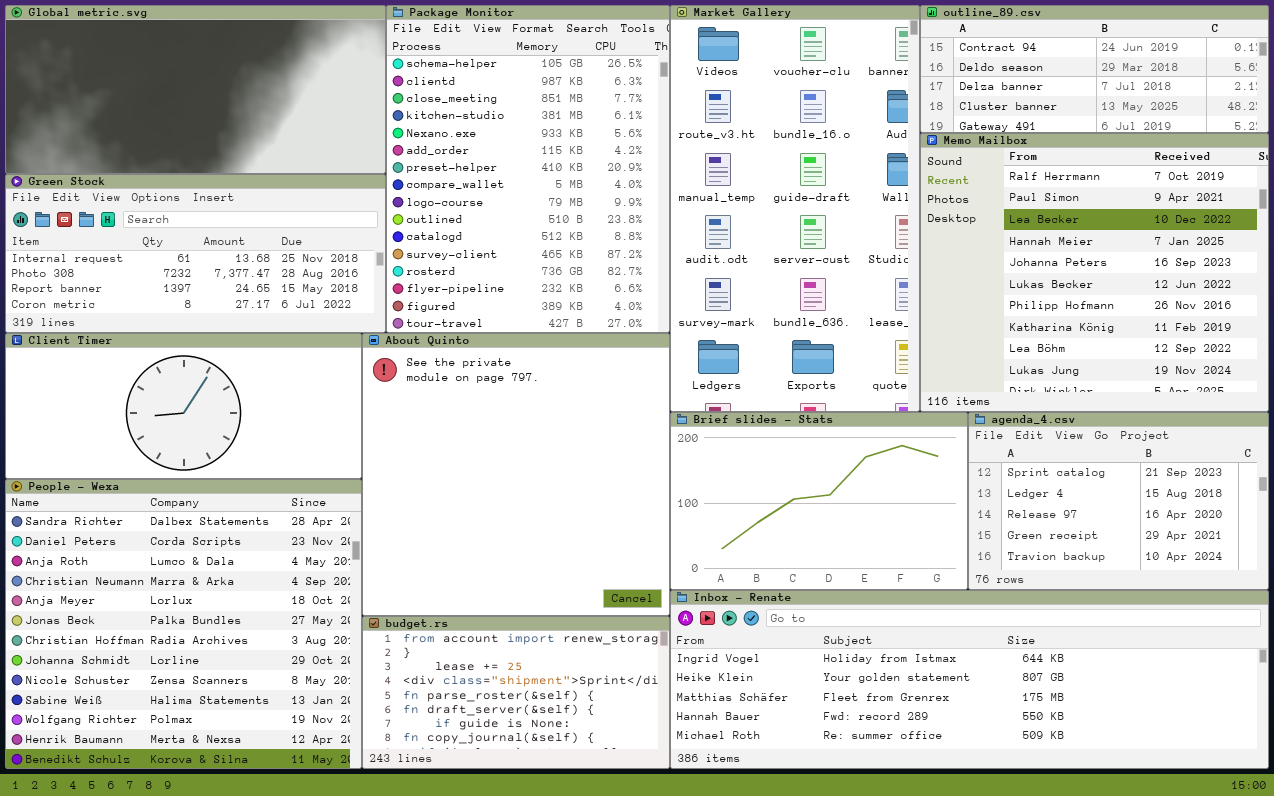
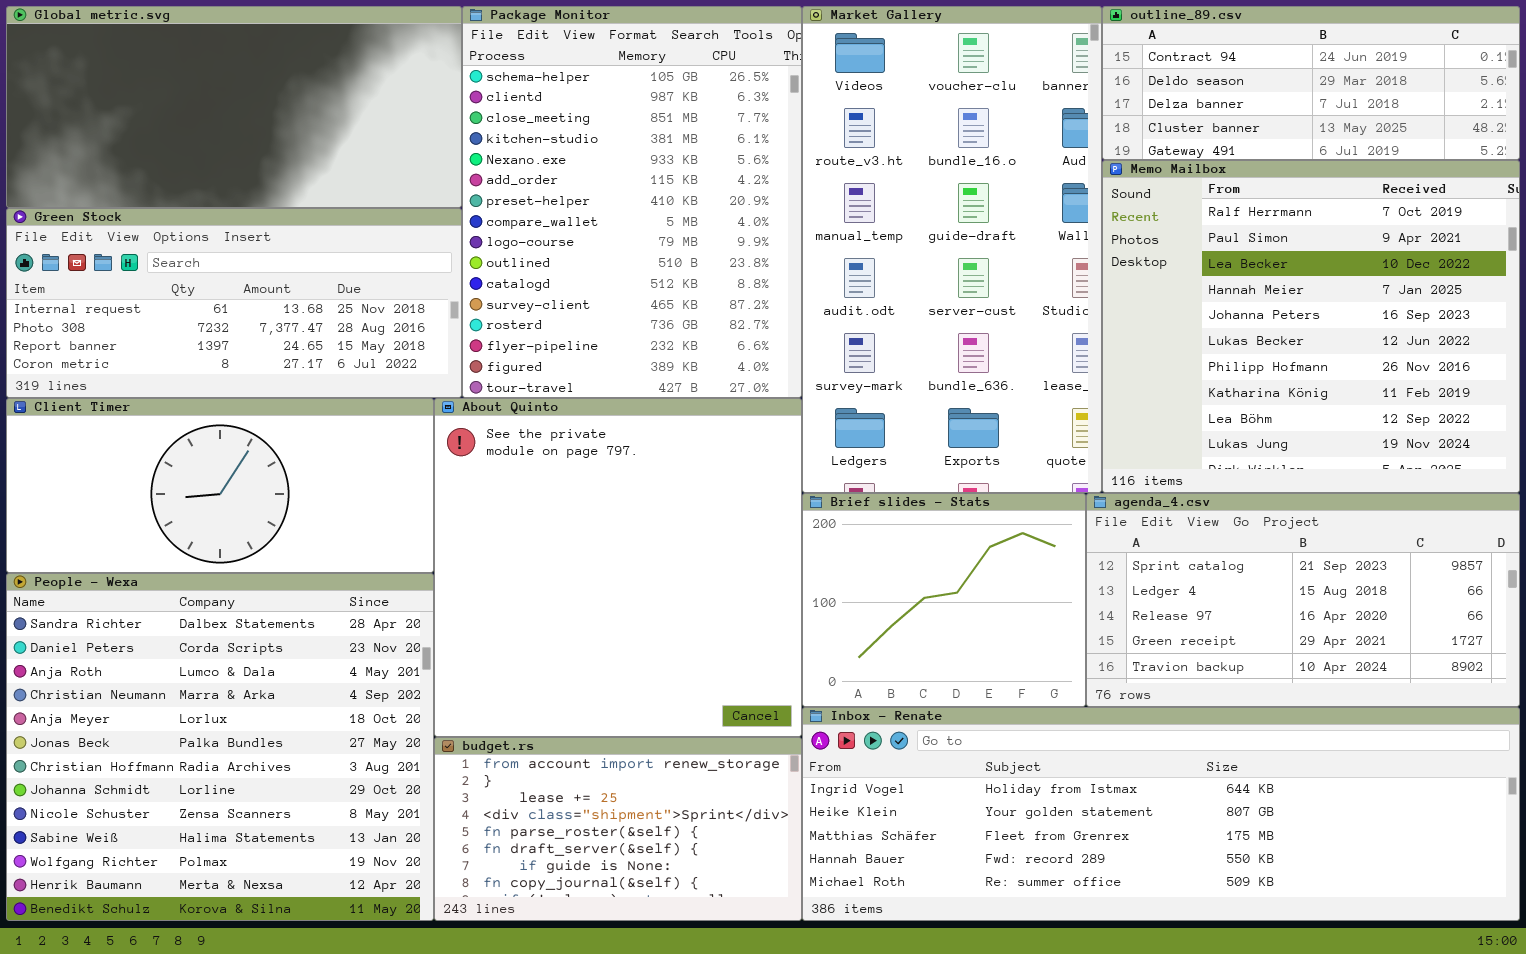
Brief slides - Stats: [670,412,968,590] -> [802,493,1086,707], resized
agenda_4.csv: [968,412,1269,590] -> [1086,493,1520,707], resized

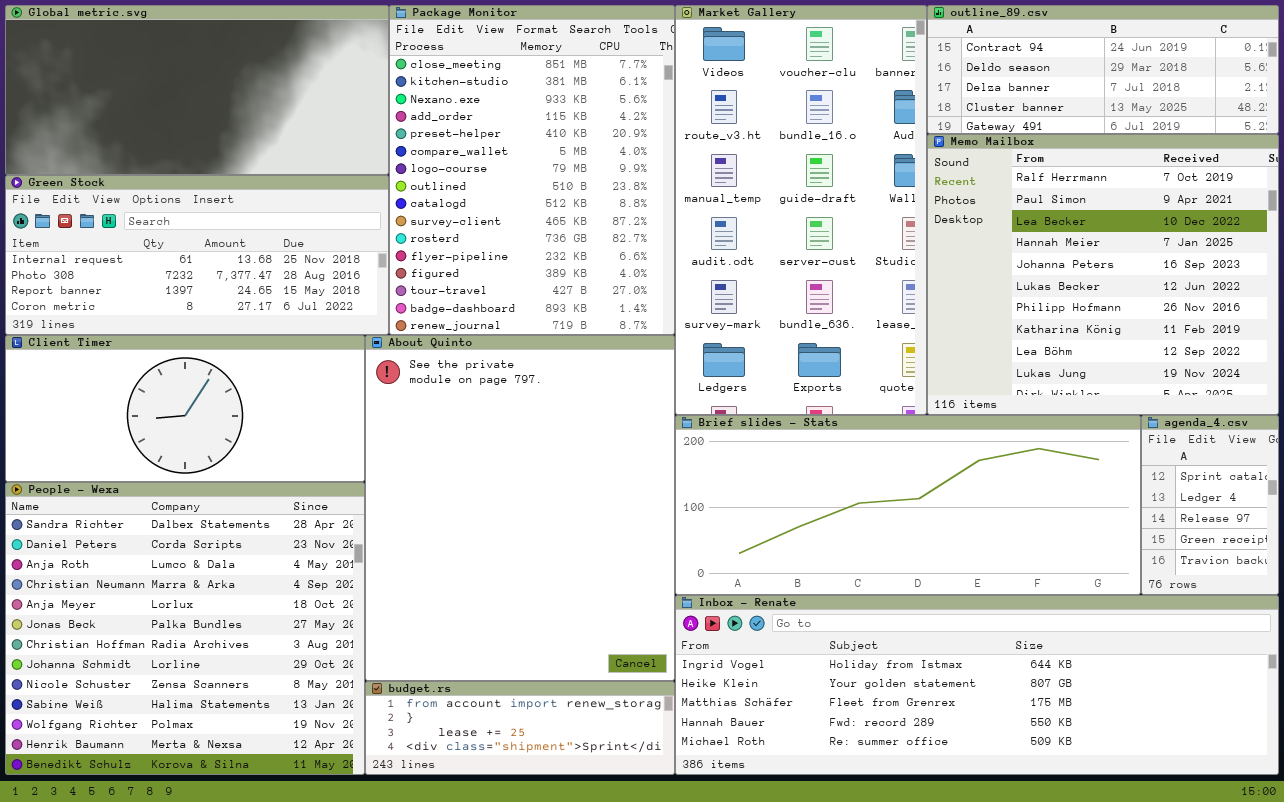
Package Monitor: [462,6,802,398] -> [389,5,675,335], scrolled down 2 rows
About Quinto: [434,398,802,737] -> [365,335,675,681], resized
Brief slides - Stats: [802,493,1086,707] -> [675,415,1141,595], resized
agenda_4.csv: [1086,493,1520,707] -> [1141,415,1279,595], resized
budget.rs: [434,737,802,921] -> [365,681,675,775], resized

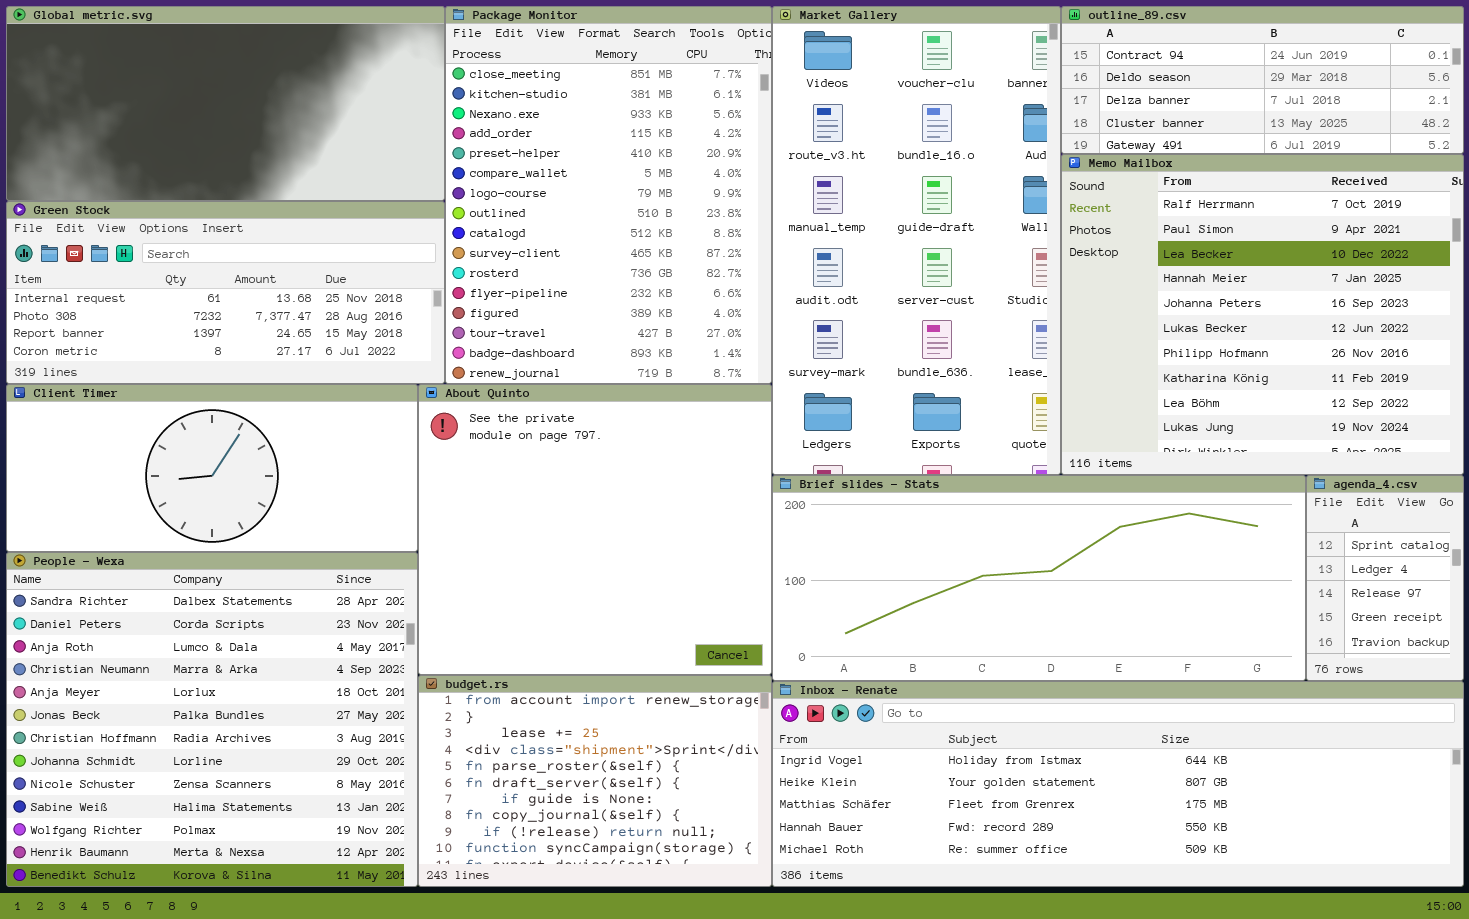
About Quinto: [365,335,675,681] -> [418,384,772,675], resized
budget.rs: [365,681,675,775] -> [418,675,772,887], resized

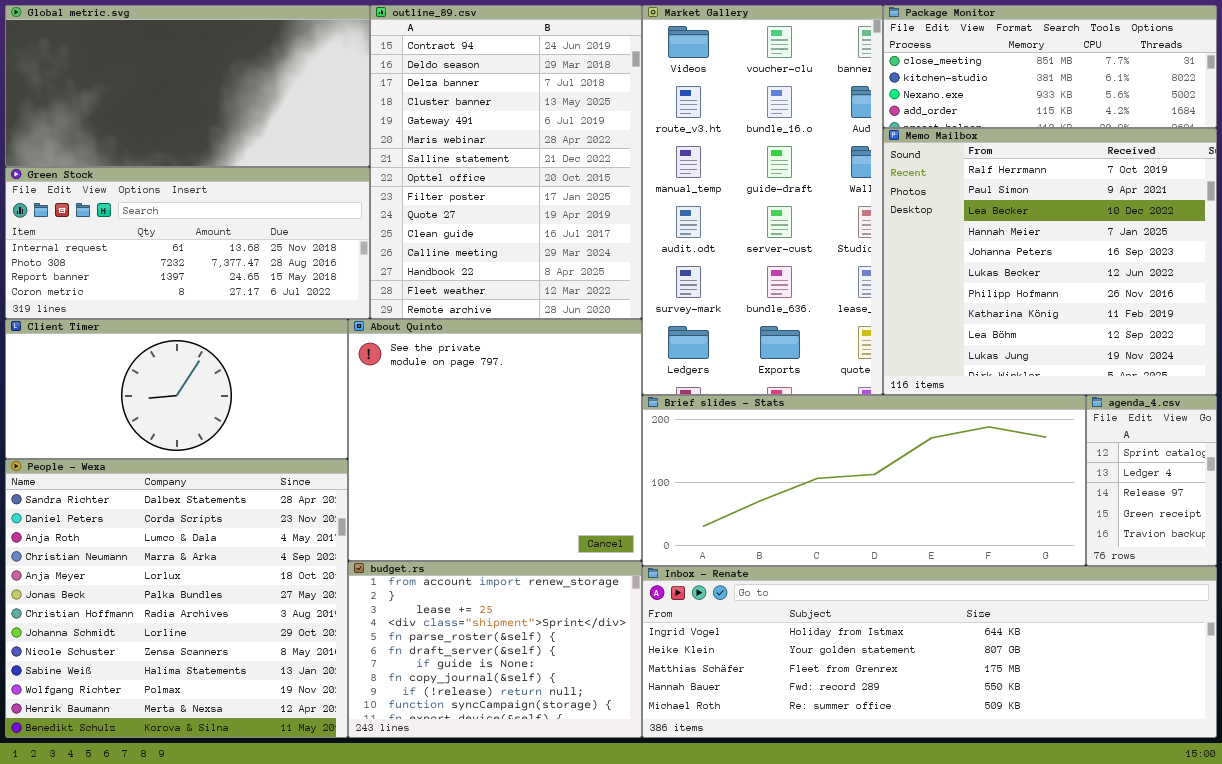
Package Monitor: [445,6,772,384] -> [883,5,1217,128], moved, resized
outline_89.csv: [1061,6,1464,154] -> [370,5,642,319], moved, resized

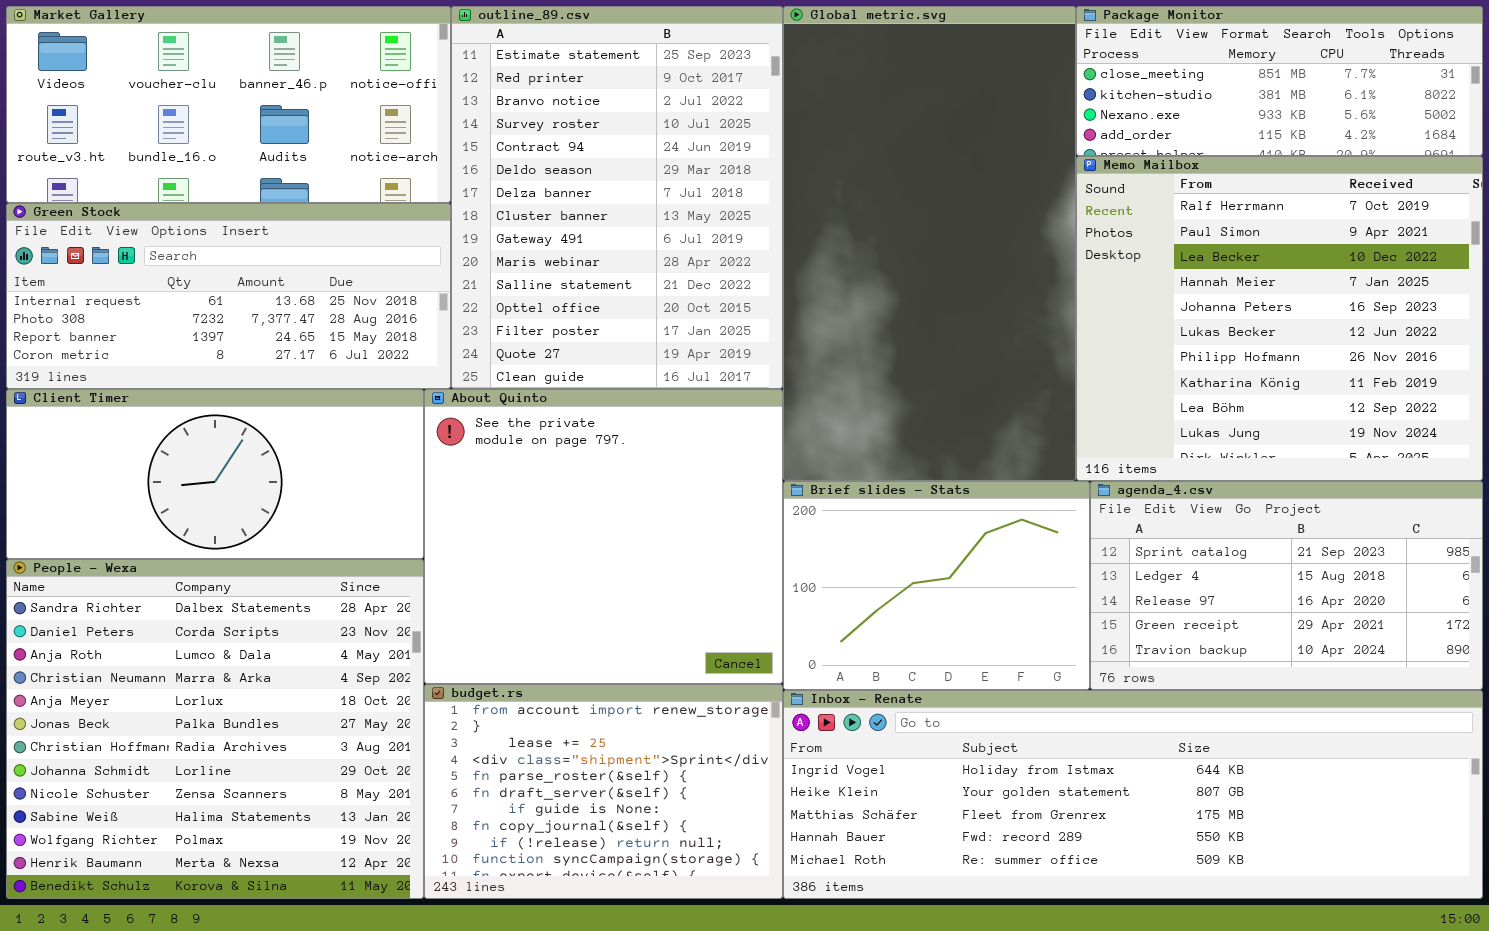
Global metric.svg: [5,5,370,167] -> [783,6,1076,481], moved, resized
outline_89.csv: [370,5,642,319] -> [451,6,783,389], scrolled up 4 rows
Market Gallery: [642,5,883,395] -> [6,6,451,203], moved, resized
Brief slides - Stats: [642,395,1086,566] -> [783,481,1090,690], resized
agenda_4.csv: [1086,395,1217,566] -> [1090,481,1483,690], resized

